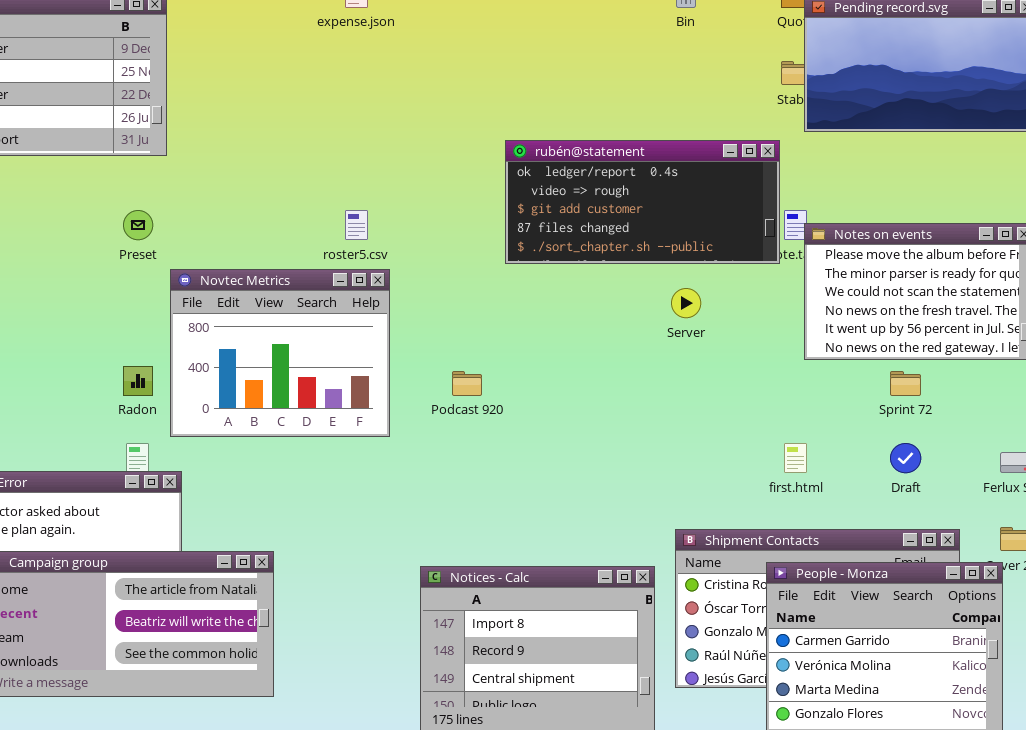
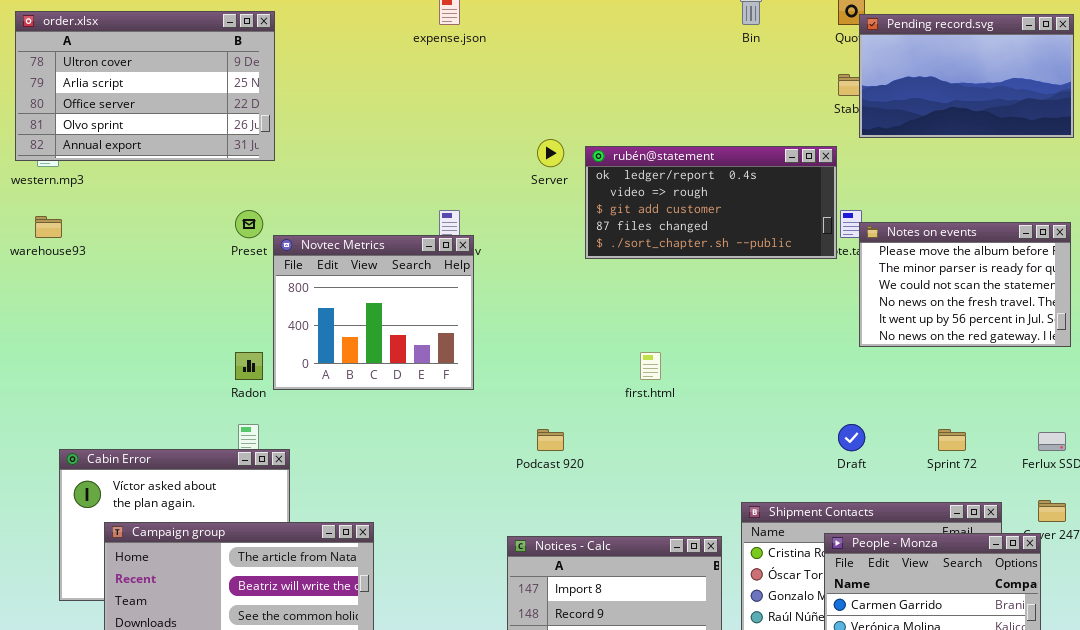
Novtec Metrics: [170,269,390,437] -> [273,235,474,390], moved
Server: [671,288,701,318] -> [537,139,564,167], moved
Podcast 920: [452,371,482,396] -> [537,429,564,451], moved
Sprint 72: [890,371,921,396] -> [938,429,966,451], moved
first.html: [784,443,807,473] -> [640,352,661,380], moved
Draft: [890,443,921,473] -> [838,424,865,451], moved

